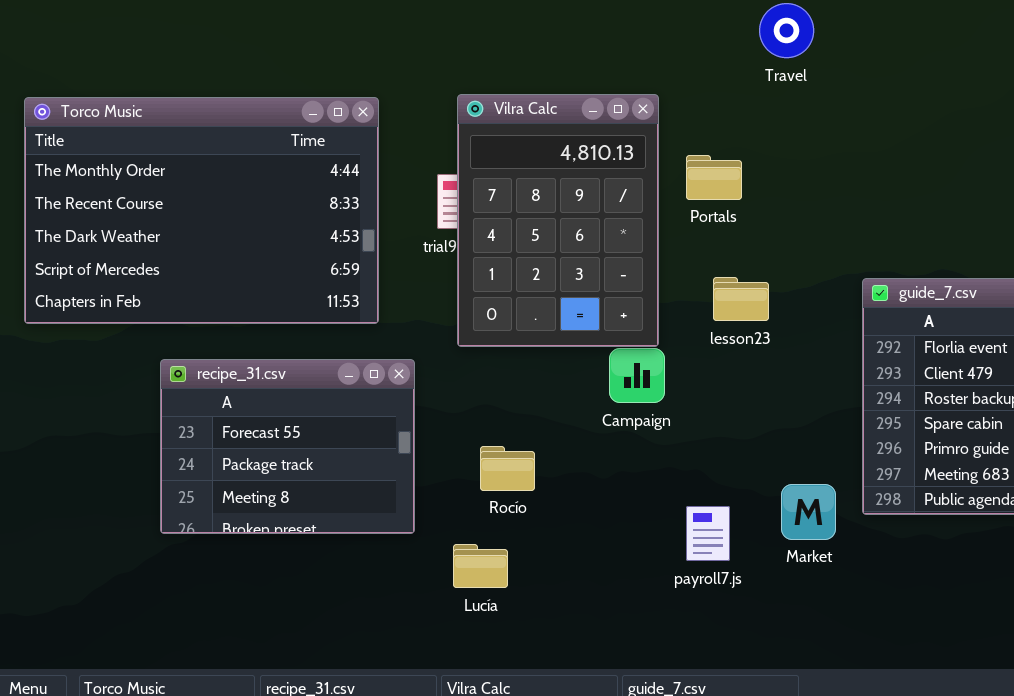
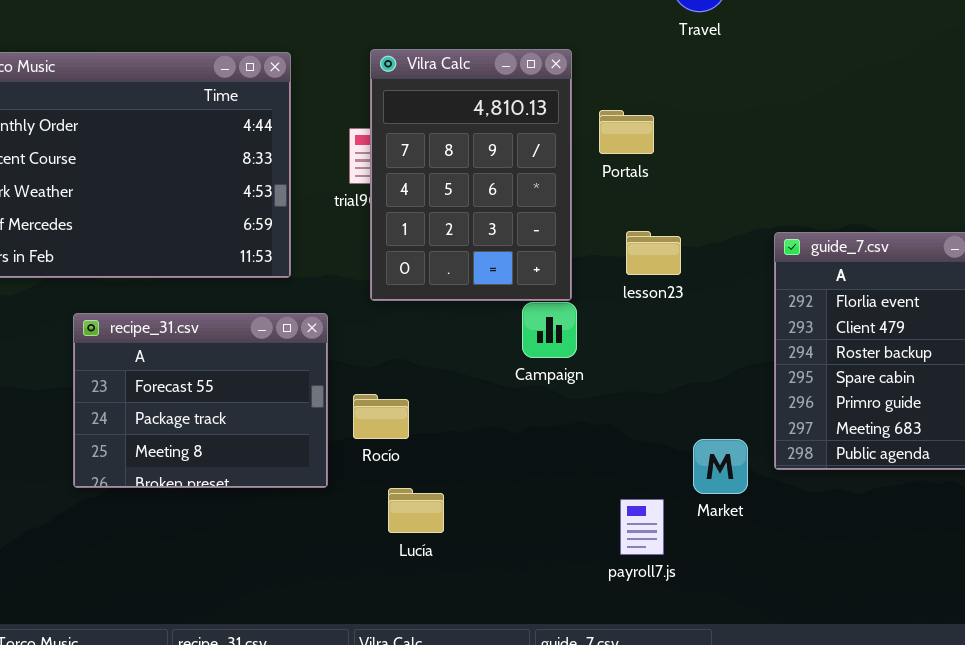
Rocío: [480,446,535,491] -> [353,394,409,439], moved
payroll7.js: [686,506,730,561] -> [620,499,664,555], moved
Lucía: [453,544,508,588] -> [388,488,444,533], moved

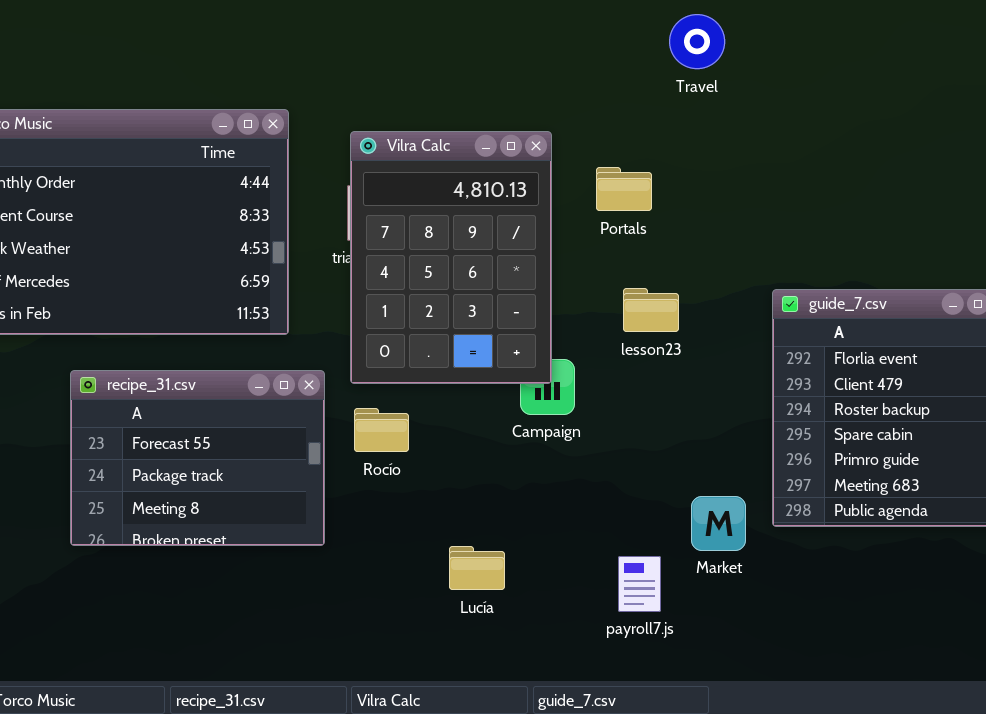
Vilra Calc: [370,49,572,301] -> [350,131,552,384], moved
Rocío: [353,394,409,439] -> [354,408,409,452], moved
Lucía: [388,488,444,533] -> [449,546,505,590], moved

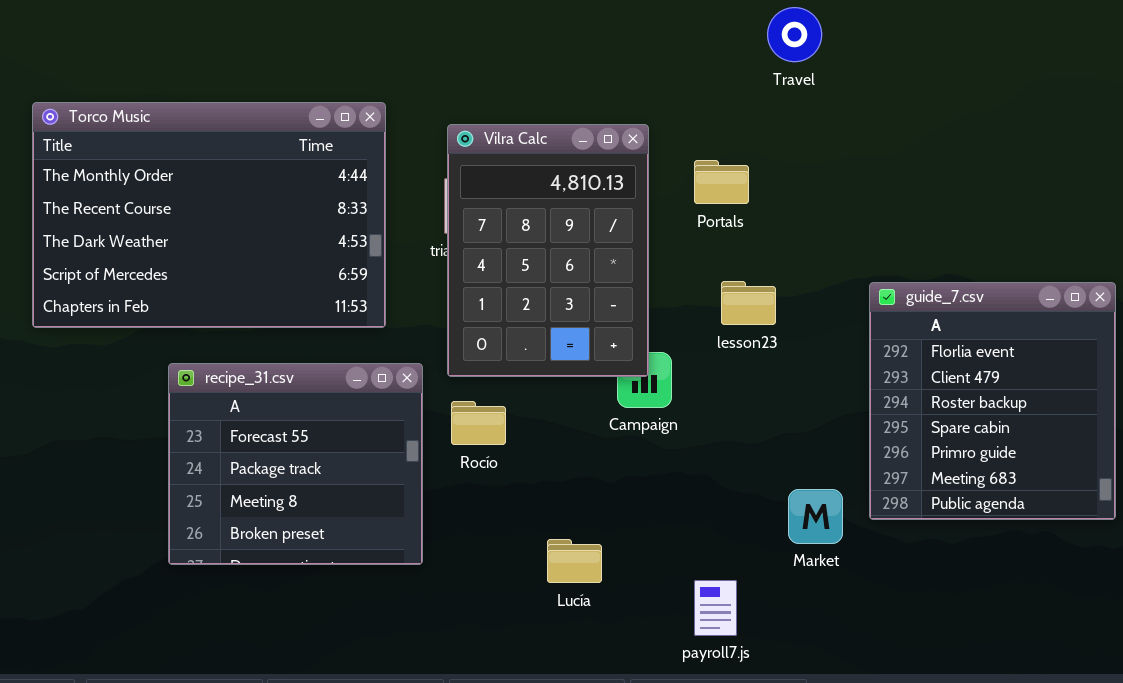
recipe_31.csv: [70,370,325,546] -> [168,363,423,565], resized
payroll7.js: [618,556,661,612] -> [694,580,737,636], moved

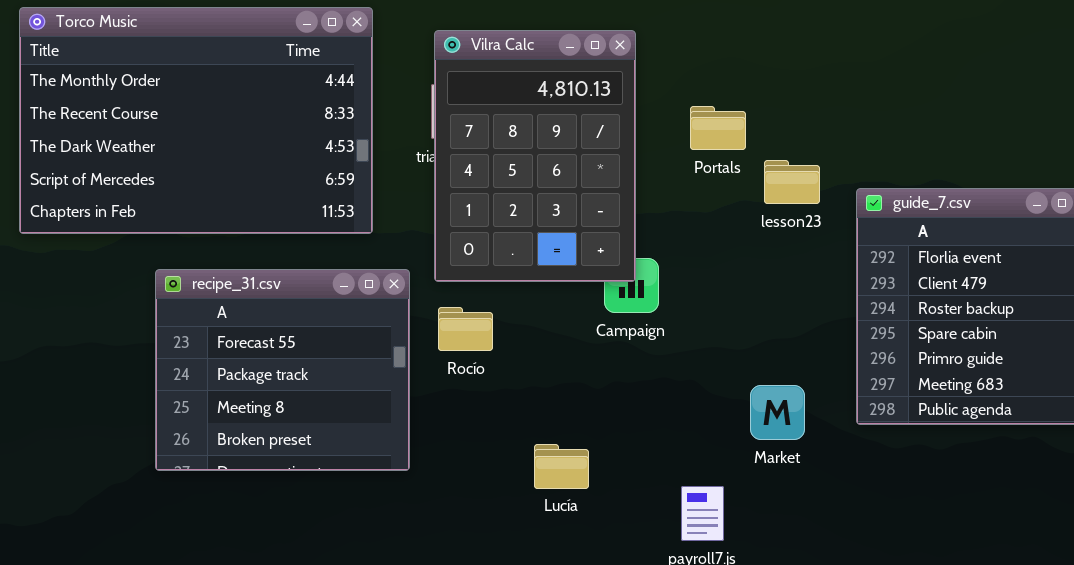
Portals: [694,160,749,204] -> [690,106,746,150], moved
lesson23: [721,281,776,325] -> [764,160,820,204], moved
Market: [788,489,843,544] -> [750,385,805,440], moved

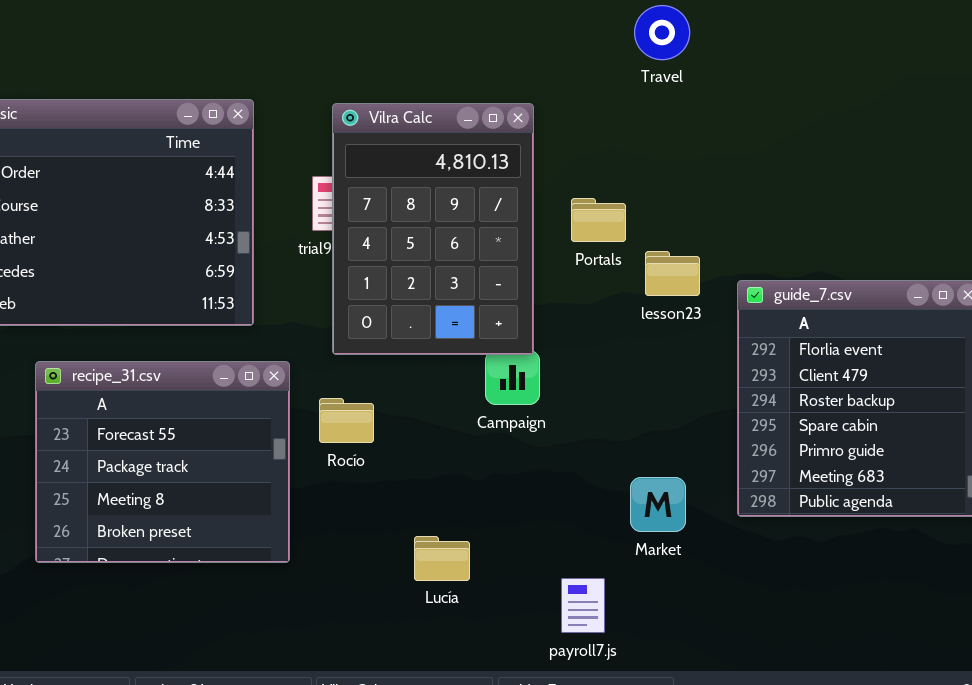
Vilra Calc: [434,30,636,282] -> [332,103,534,355], moved

